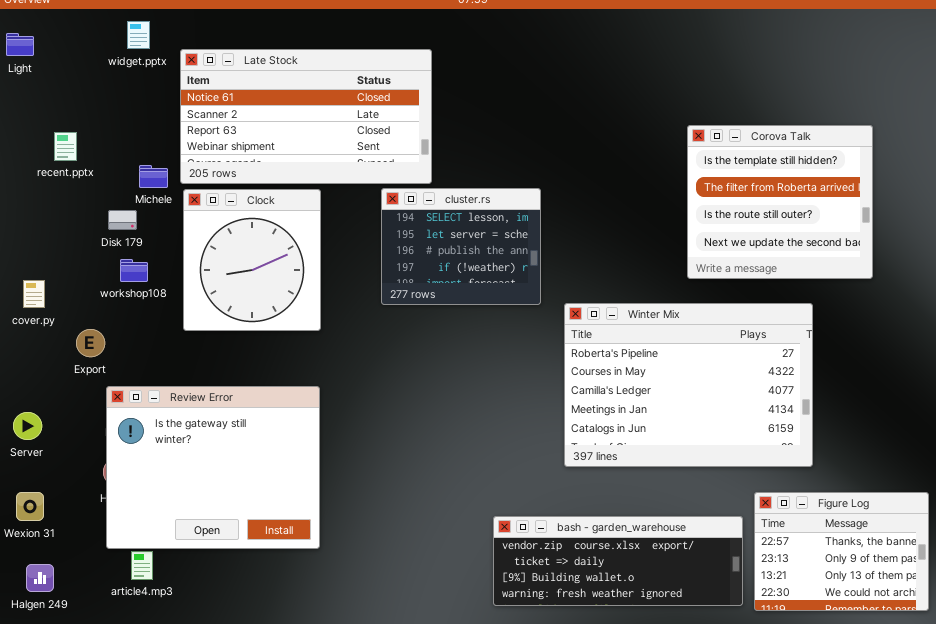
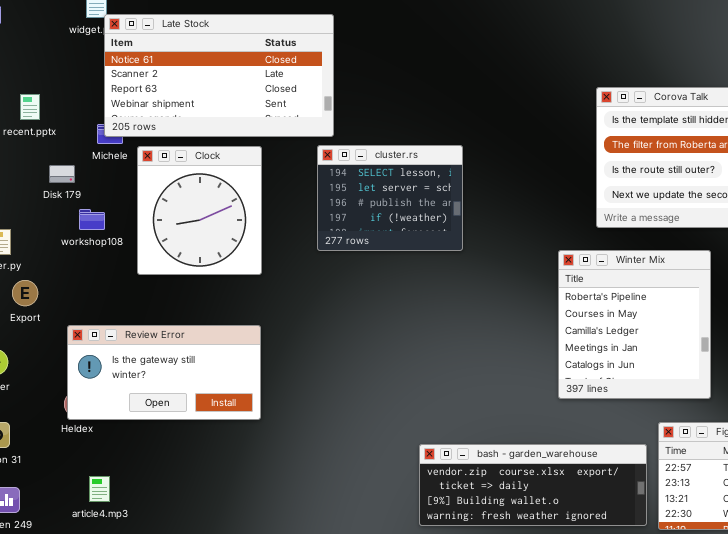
Late Stock: [180,49,432,184] -> [104,14,334,137], moved
Disk 179: [108,210,137,230] -> [49,165,75,183], moved
Winter Mix: [564,303,813,467] -> [558,250,711,399], resized
Export: [76,329,105,357] -> [12,280,38,306], moved
Review Error: [106,386,320,549] -> [67,325,261,420], resized

